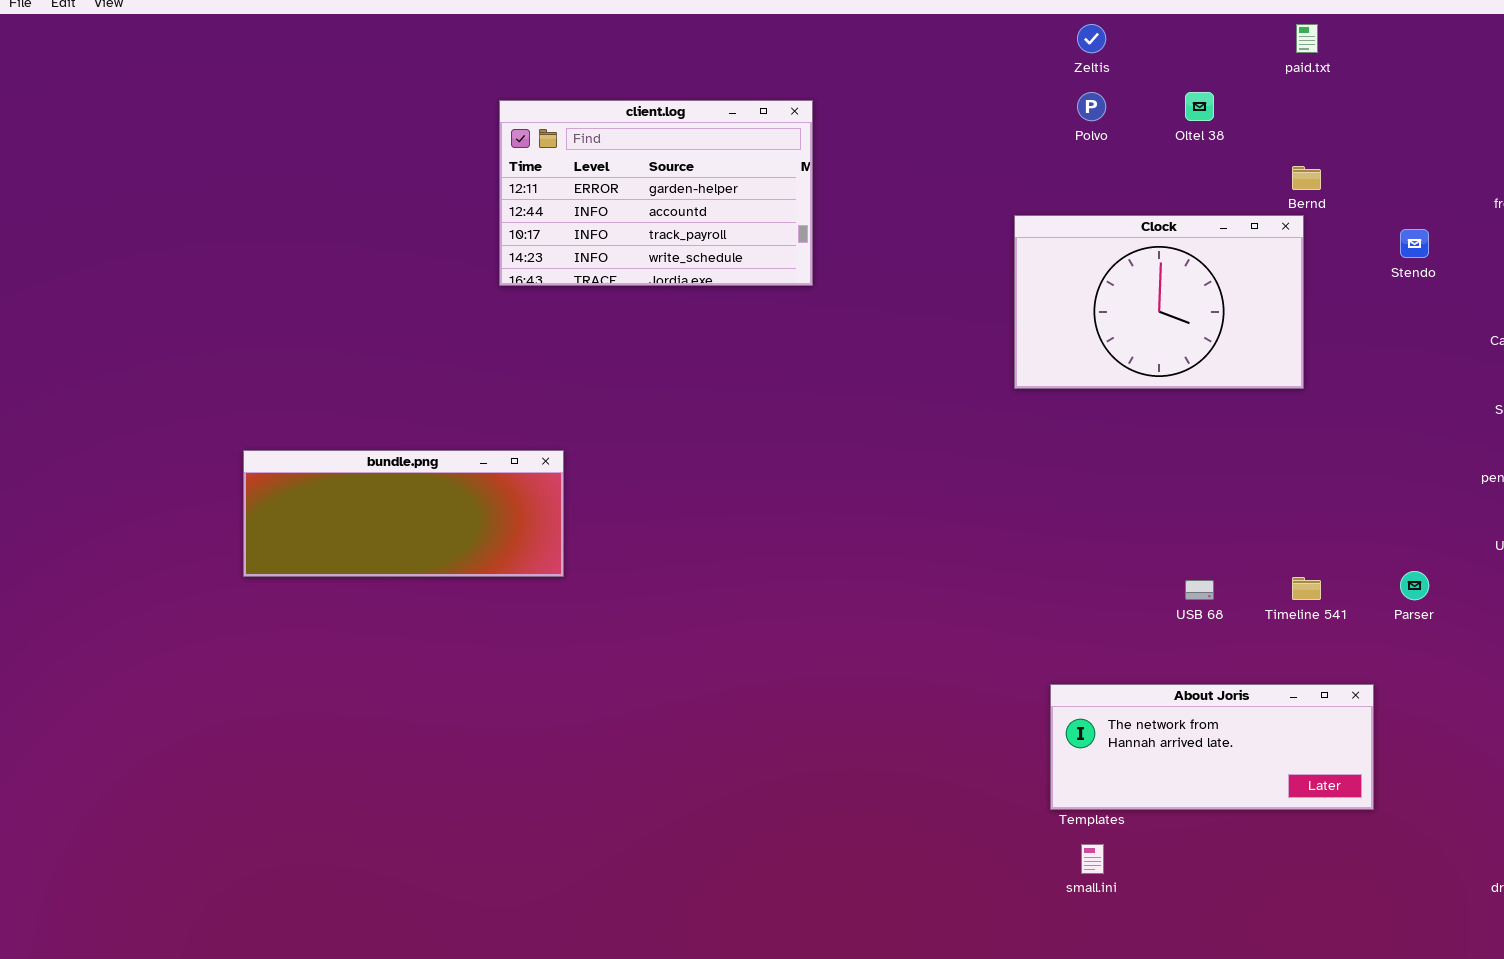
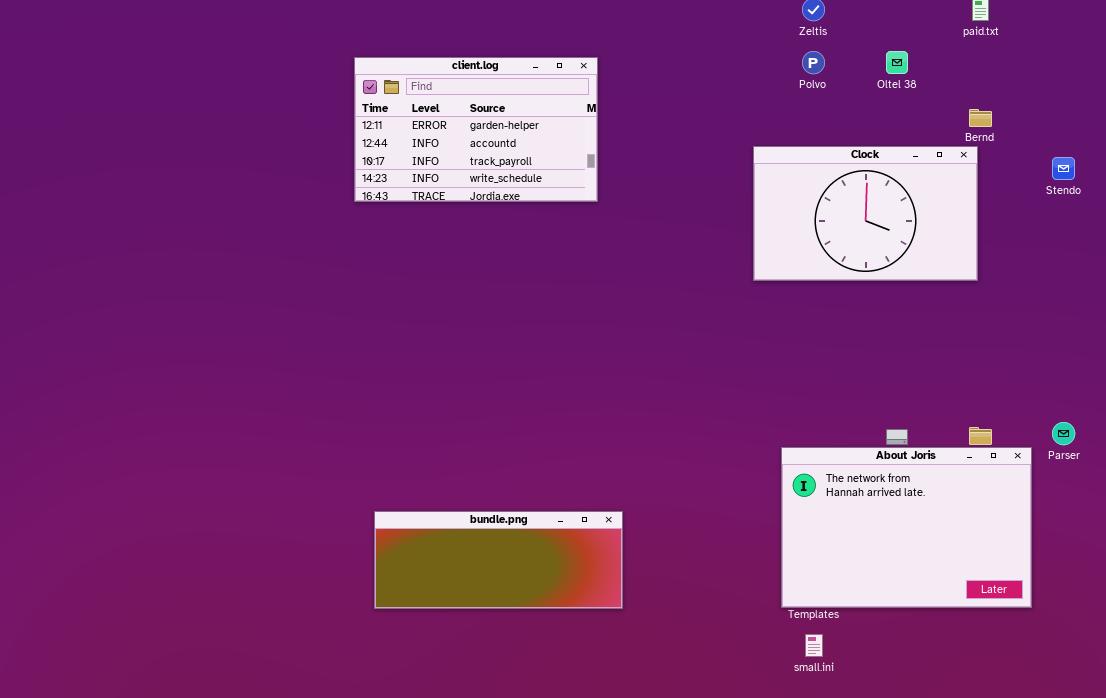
bundle.png: [243,450,564,577] -> [374,511,623,609], moved
About Joris: [1050,684,1374,810] -> [781,447,1032,608], resized

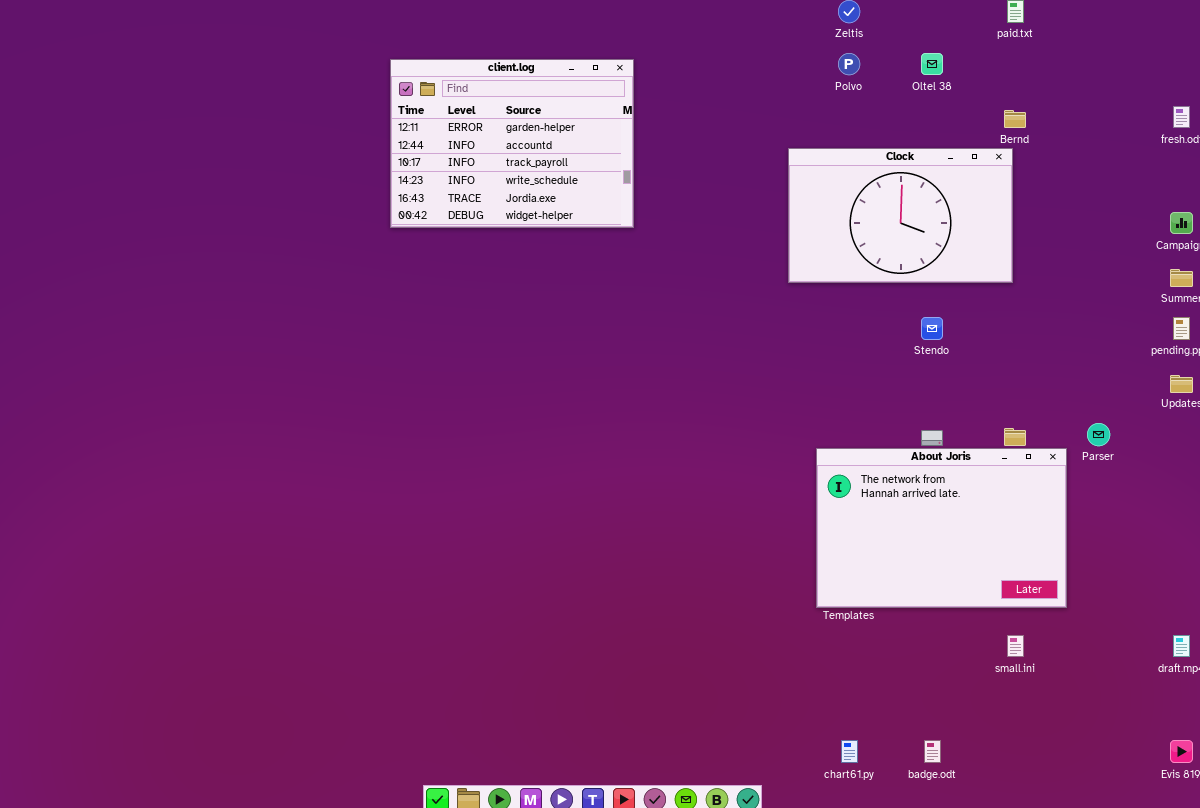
client.log: [354,57,598,202] -> [390,59,634,228], resized
Stendo: [1052,157,1075,180] -> [921,317,943,340], moved
bundle.png: [374,511,623,609] -> none, closed
small.ini: [805,634,823,657] -> [1007,635,1024,657], moved

